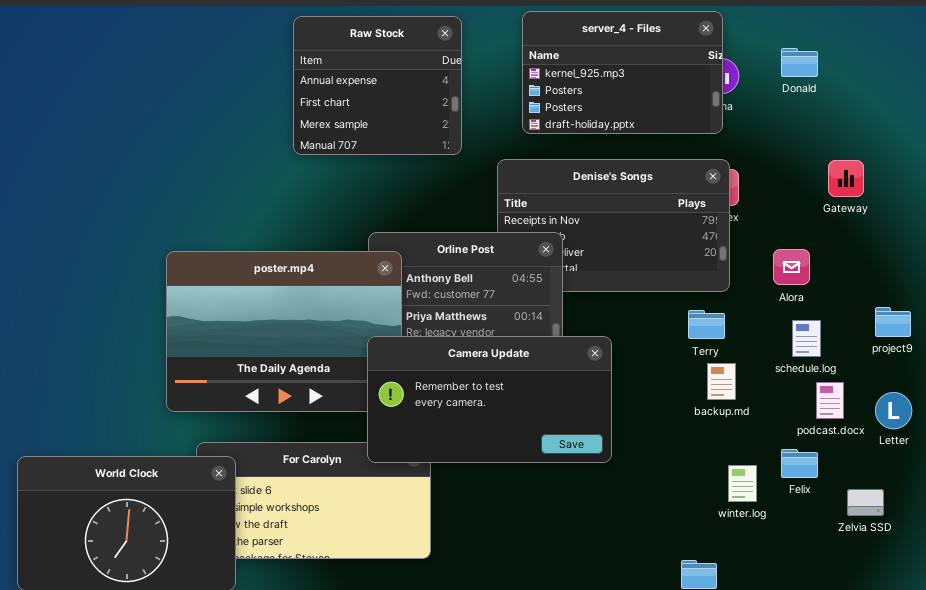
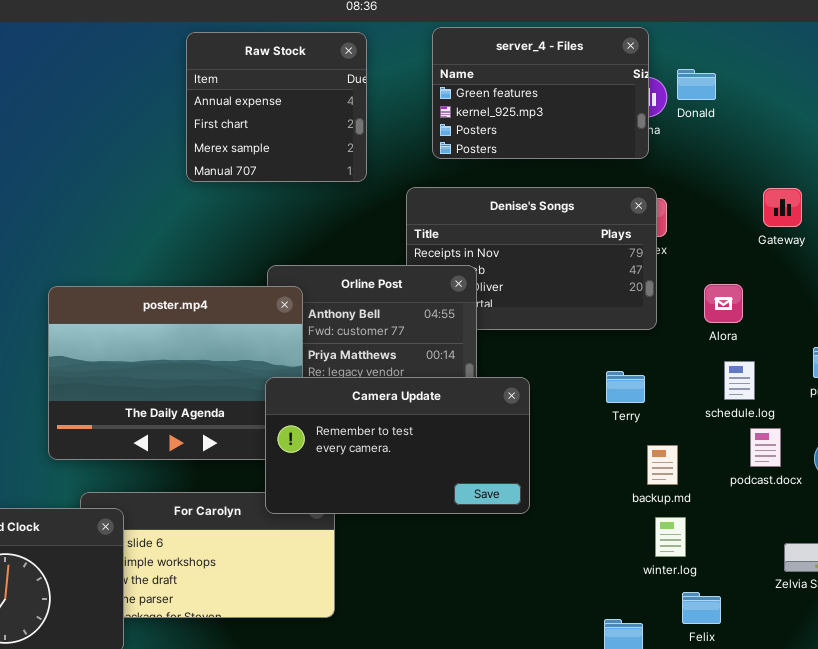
server_4 - Files: [522,11,723,134] -> [432,27,649,159], scrolled up 1 row
Donald: [781,48,818,77] -> [677,69,716,100], moved
Terry: [688,310,725,339] -> [606,371,645,403], moved
backup.md: [707,363,736,400] -> [647,445,678,485], moved
Felix: [781,449,818,478] -> [682,592,721,624], moved

